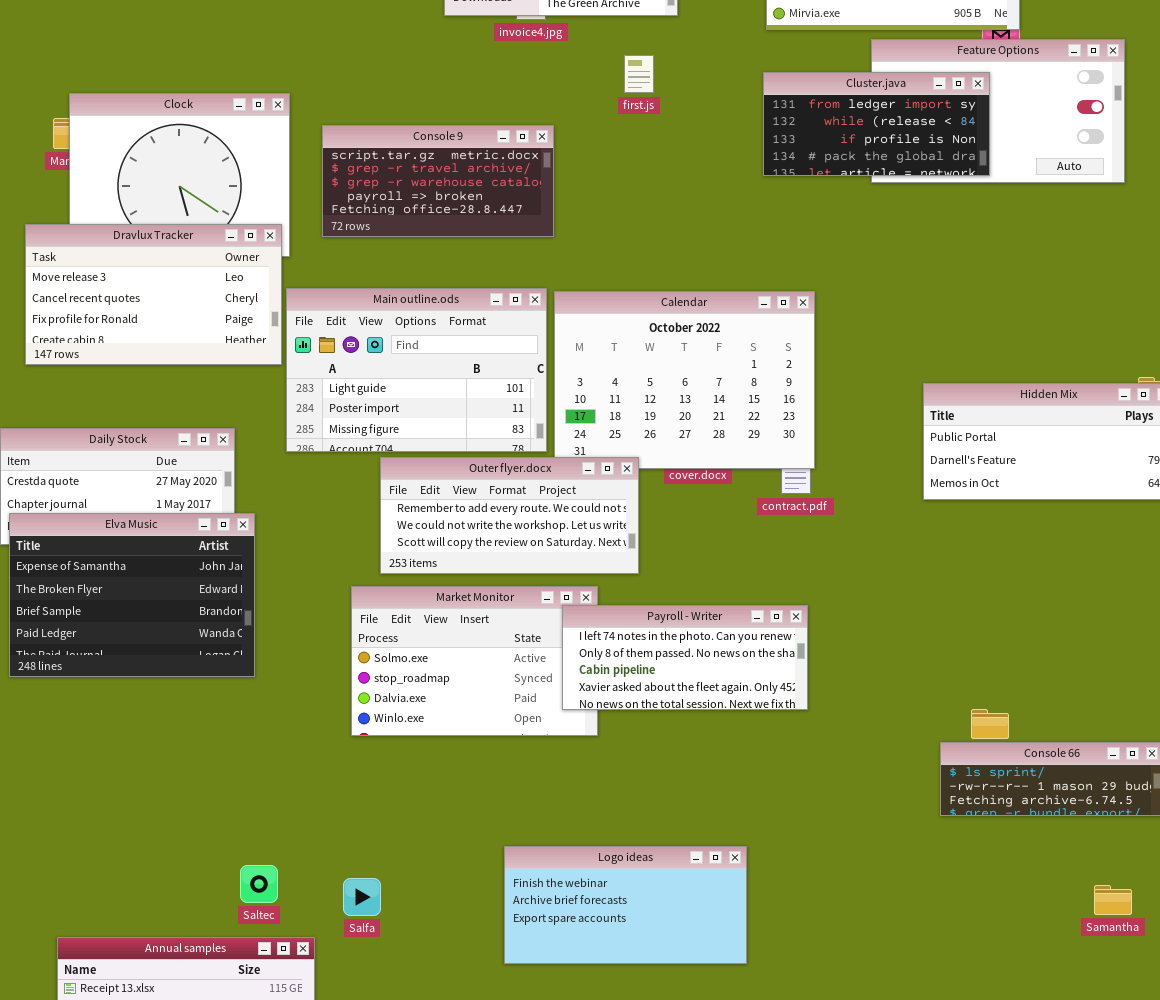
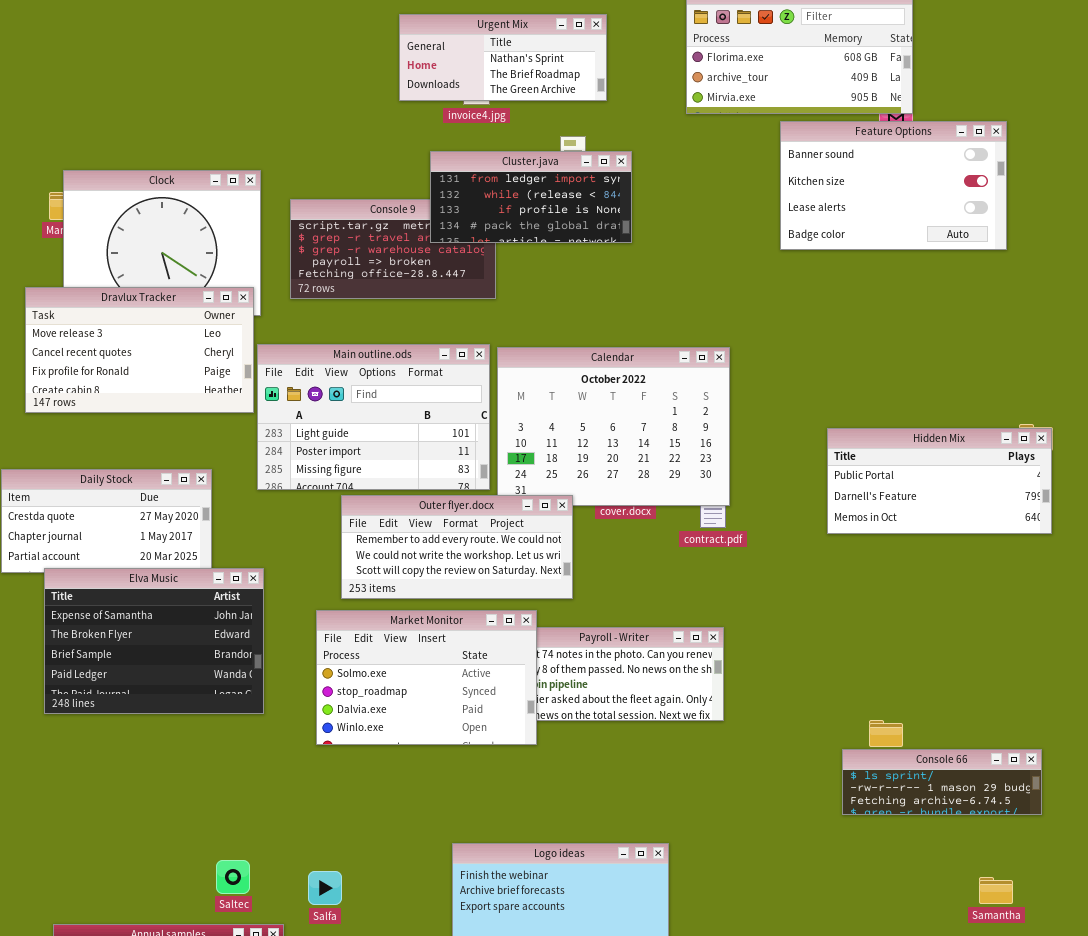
Cluster.java: [763,72,990,176] -> [430,151,632,243], moved
Elva Music: [9,513,255,677] -> [44,568,264,714], moved
Market Monitor: [351,586,598,736] -> [316,610,537,745], raised

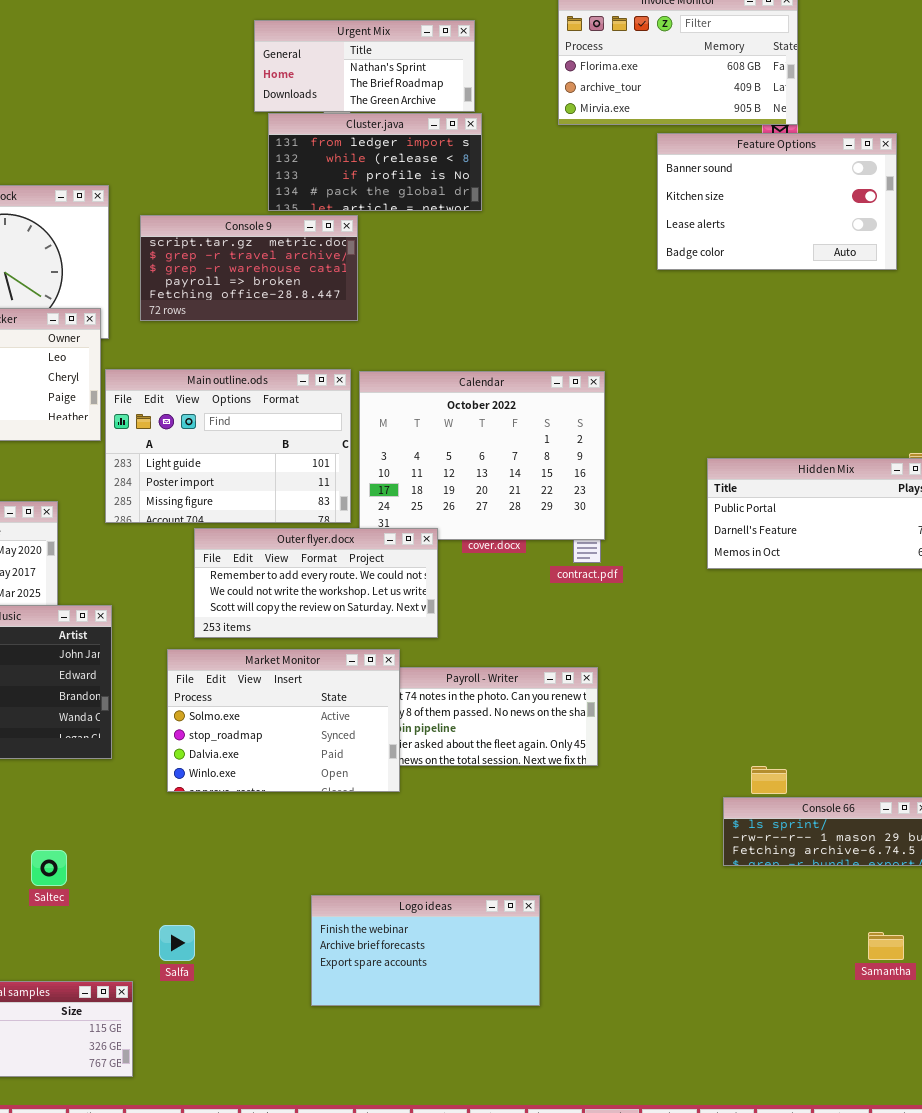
Cluster.java: [430,151,632,243] -> [268,113,482,211], moved
Saltec: [216,860,250,894] -> [31,850,67,886], moved

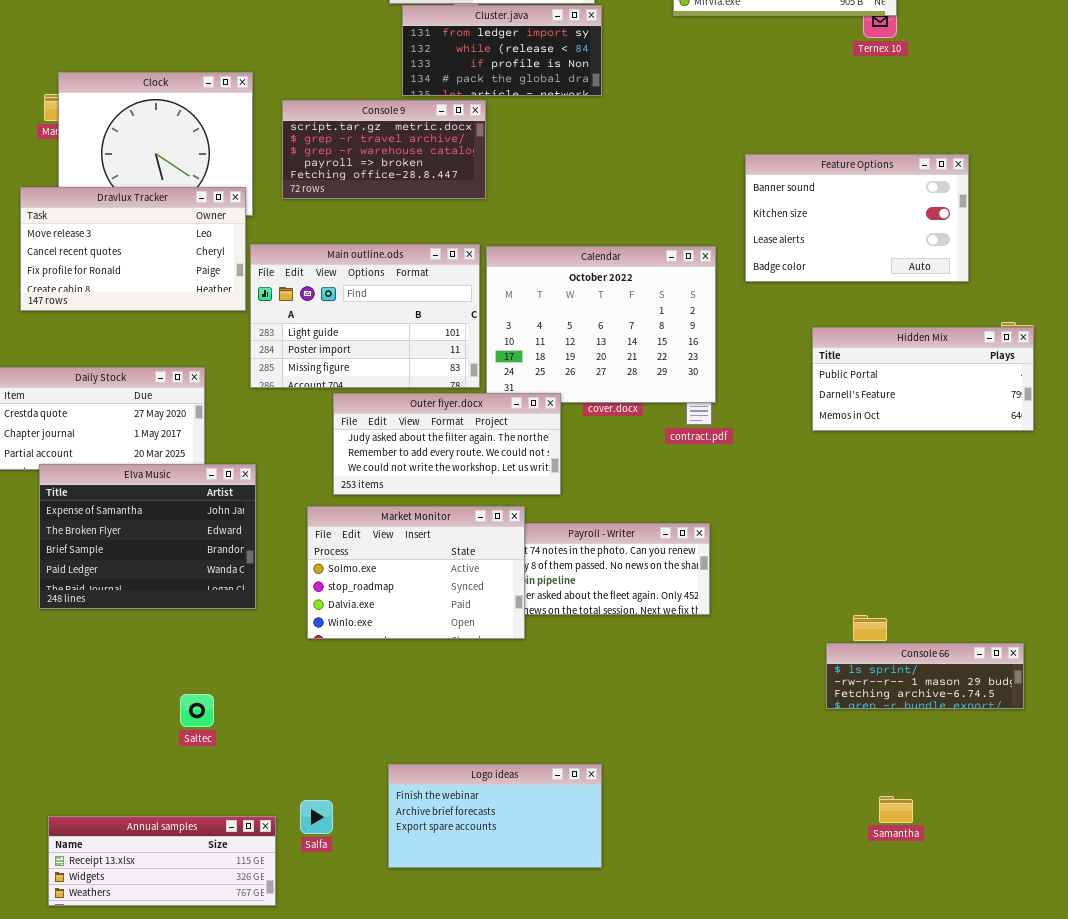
Feature Options: [657,133,897,270] -> [745,154,969,282], moved
Outer flyer.docx: [194,528,438,638] -> [333,393,561,495], scrolled up 1 row
Logo ideas: [311,895,540,1006] -> [388,764,602,868], moved
Salfa: [159,925,195,961] -> [300,800,333,834], moved
Samantha: [868,932,904,960] -> [879,796,913,823], moved

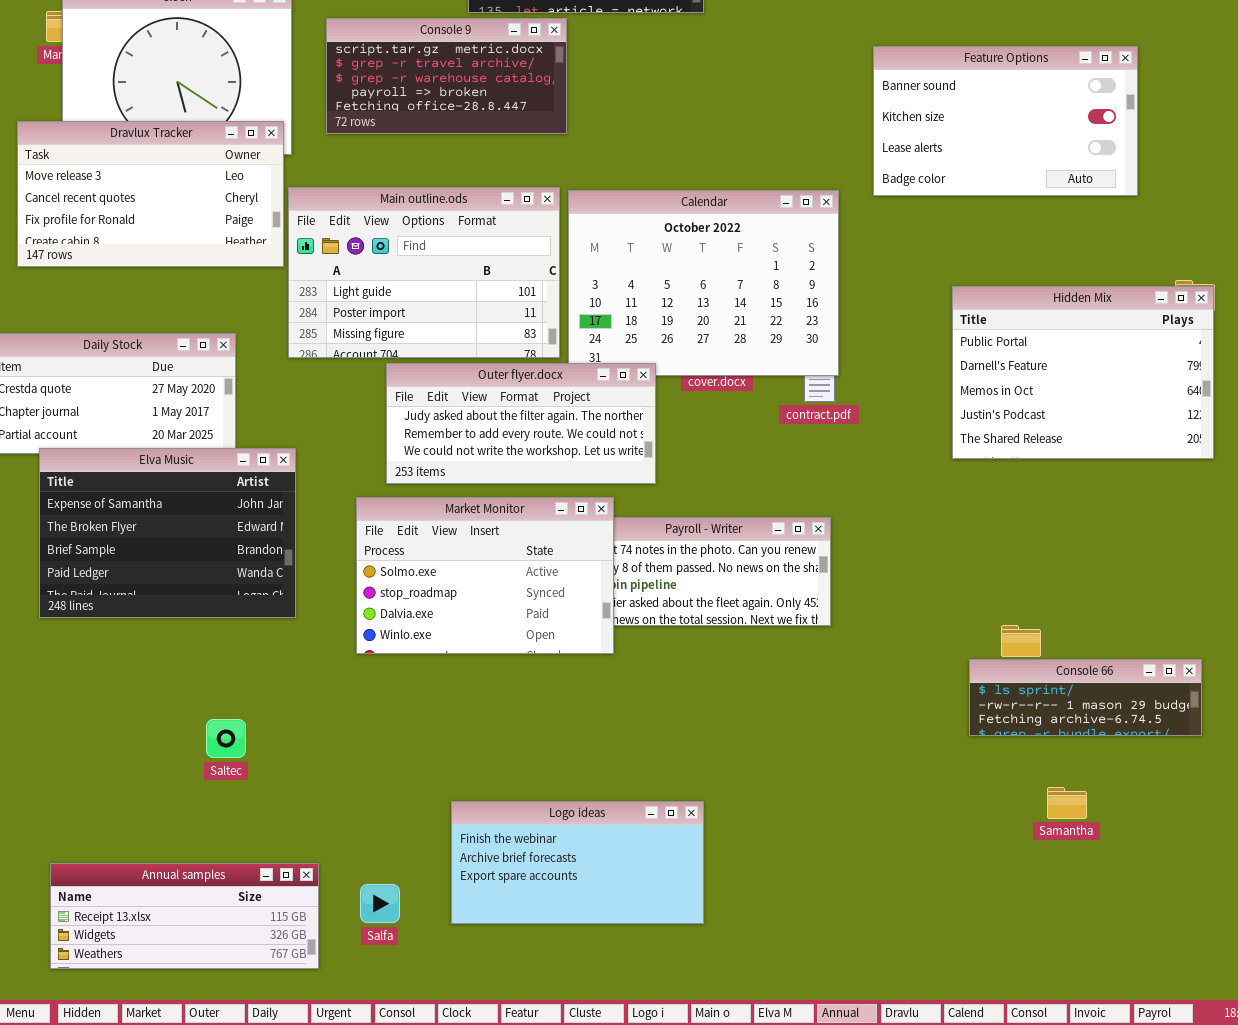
Feature Options: [745,154,969,282] -> [873,46,1138,196], moved
Hidden Mix: [812,327,1034,431] -> [952,286,1214,459], resized
Samantha: [879,796,913,823] -> [1047,787,1087,819], moved
Salfa: [300,800,333,834] -> [360,884,400,923], moved

